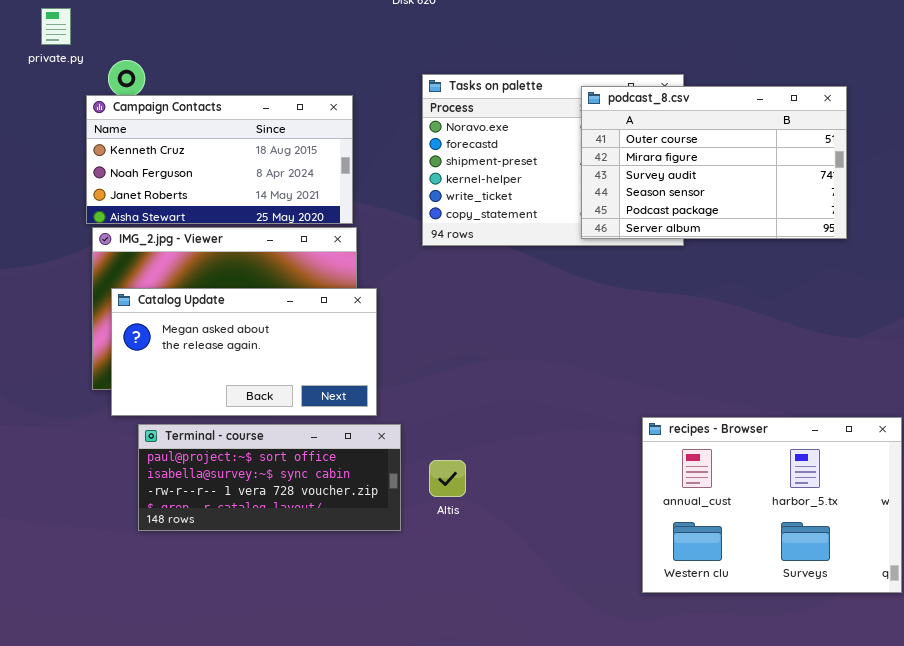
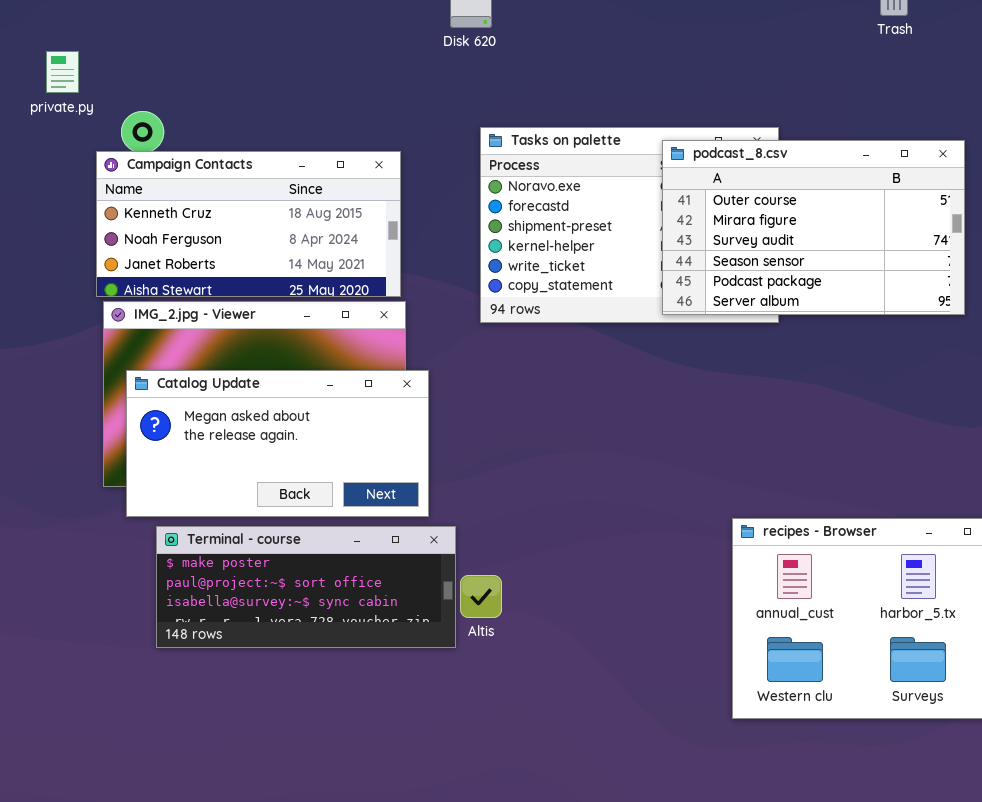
Terminal - course: [138,424,401,531] -> [156,526,456,648], scrolled up 1 row
Altis: [429,460,466,497] -> [460,575,502,618], moved

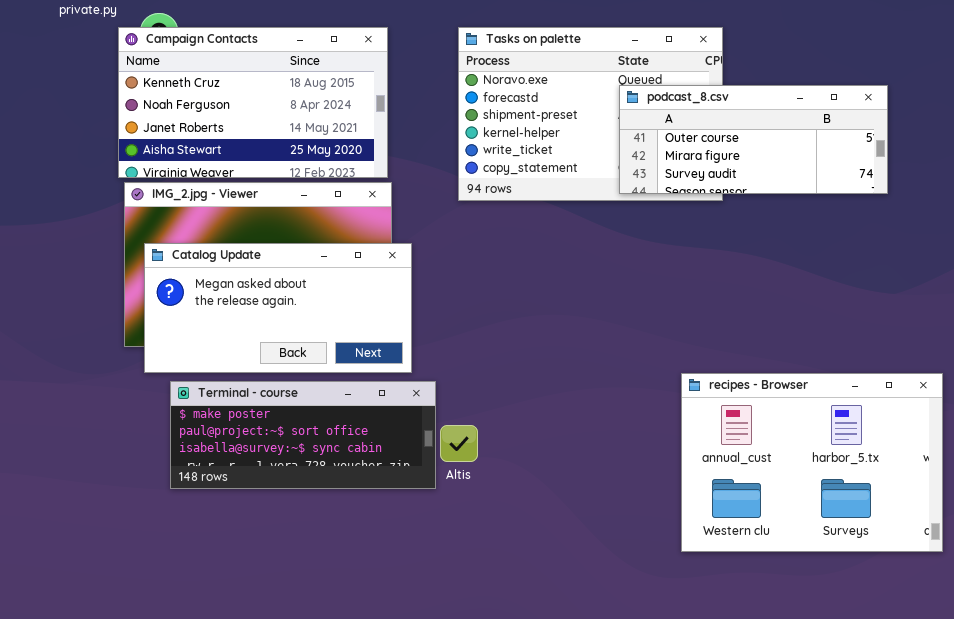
podcast_8.csv: [662,140,965,315] -> [619,85,888,194], resized
Campaign Contacts: [96,151,401,297] -> [118,27,388,178], resized

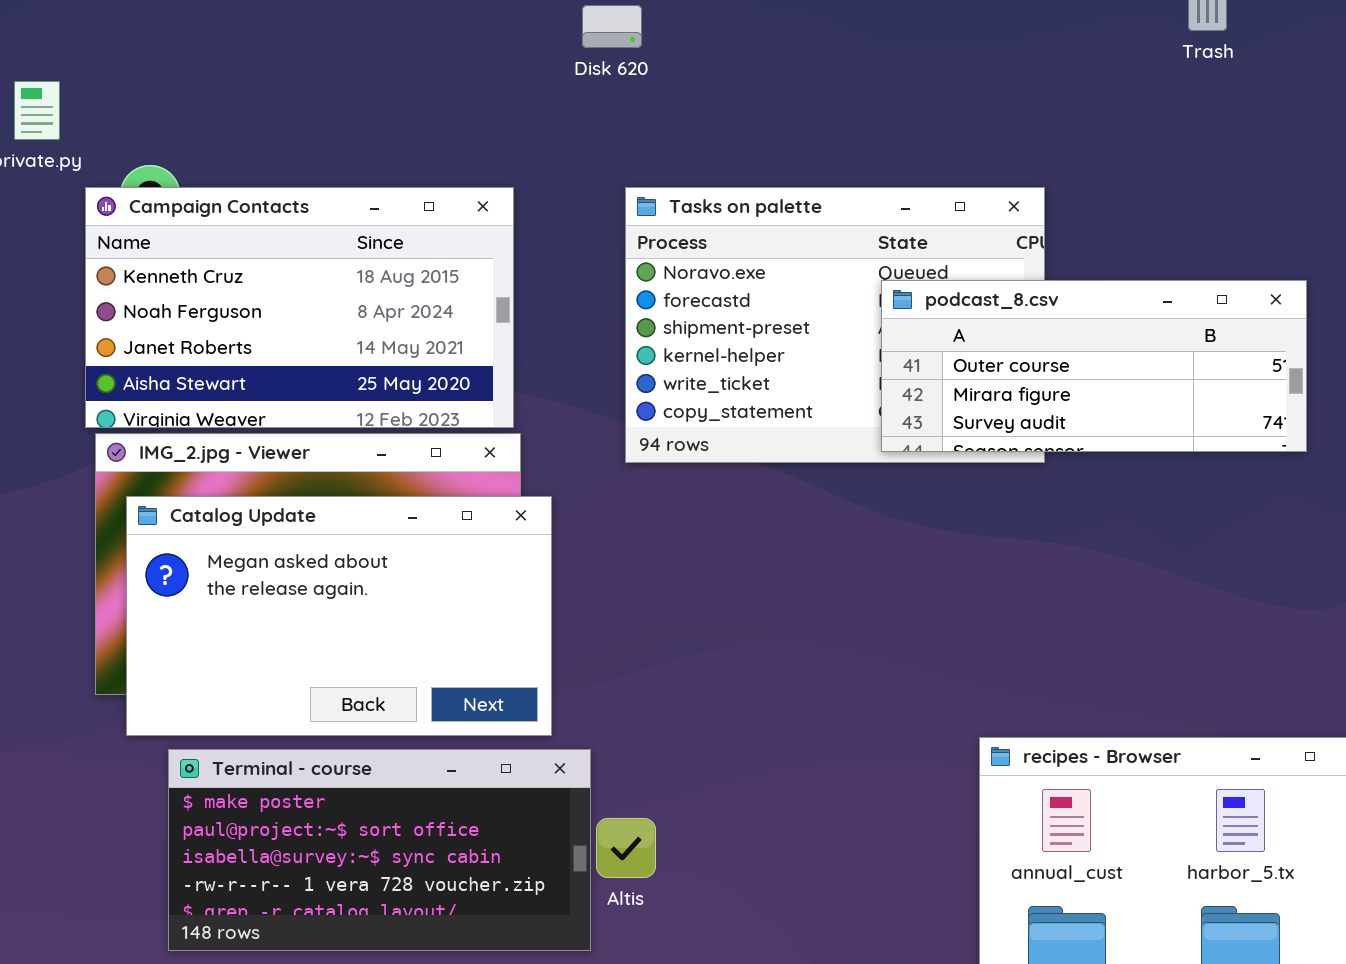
Catalog Update: [144,243,412,373] -> [126,496,552,736], resized
Terminal - course: [170,381,436,489] -> [168,749,591,951], resized

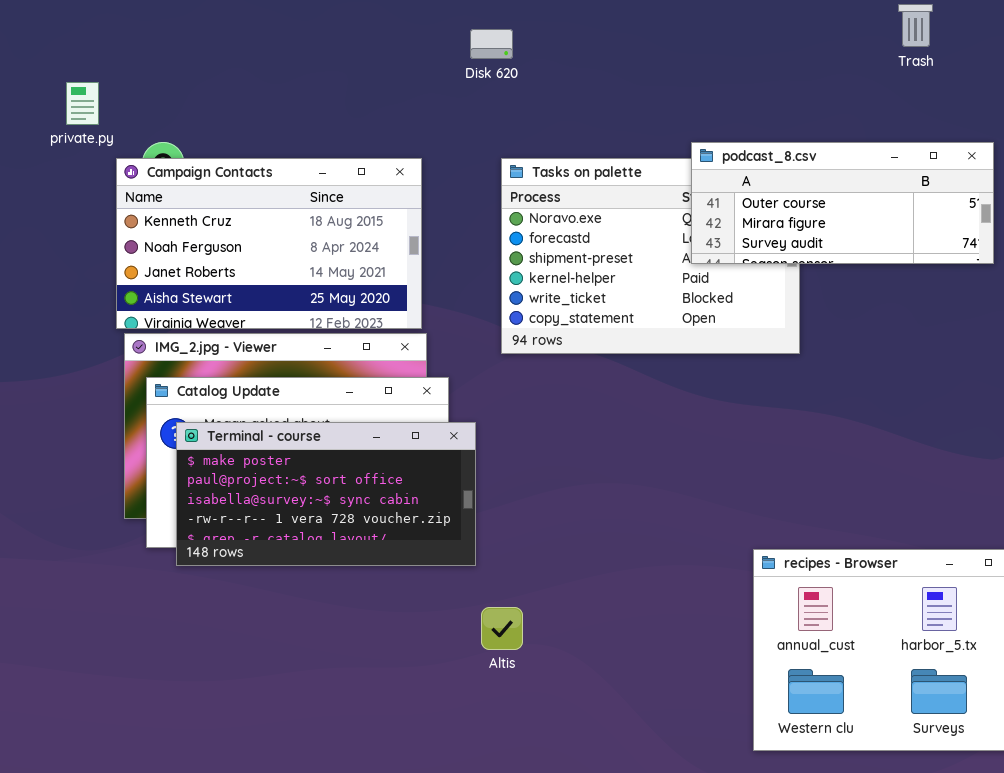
podcast_8.csv: [881,280,1307,452] -> [691,142,994,264], moved
Terminal - course: [168,749,591,951] -> [176,422,476,566], moved

